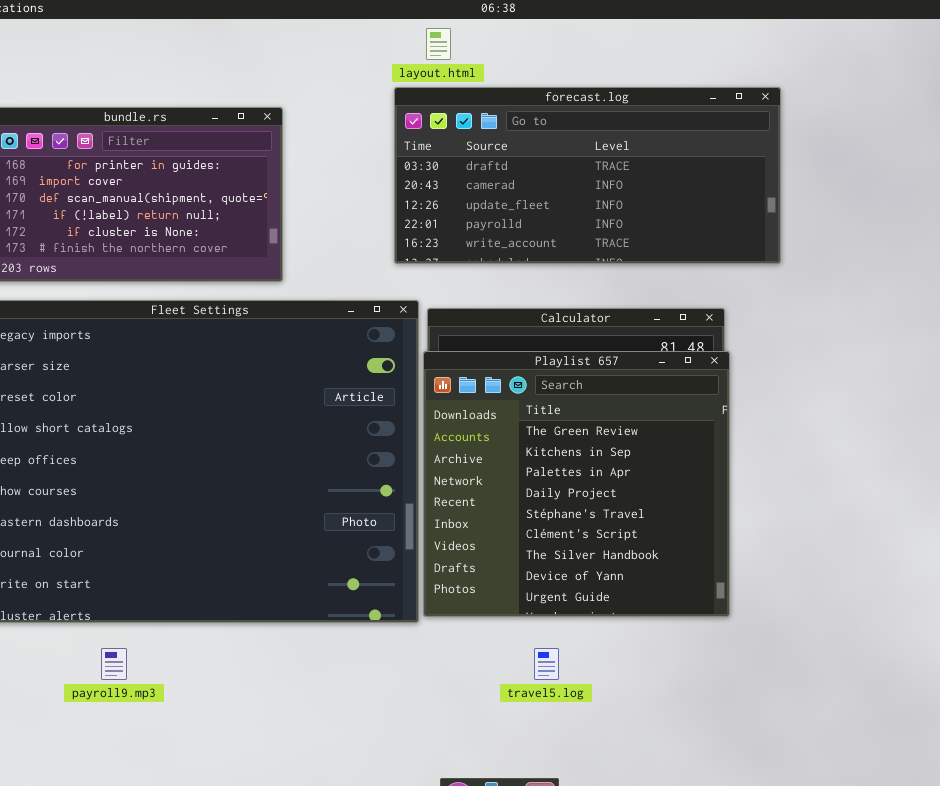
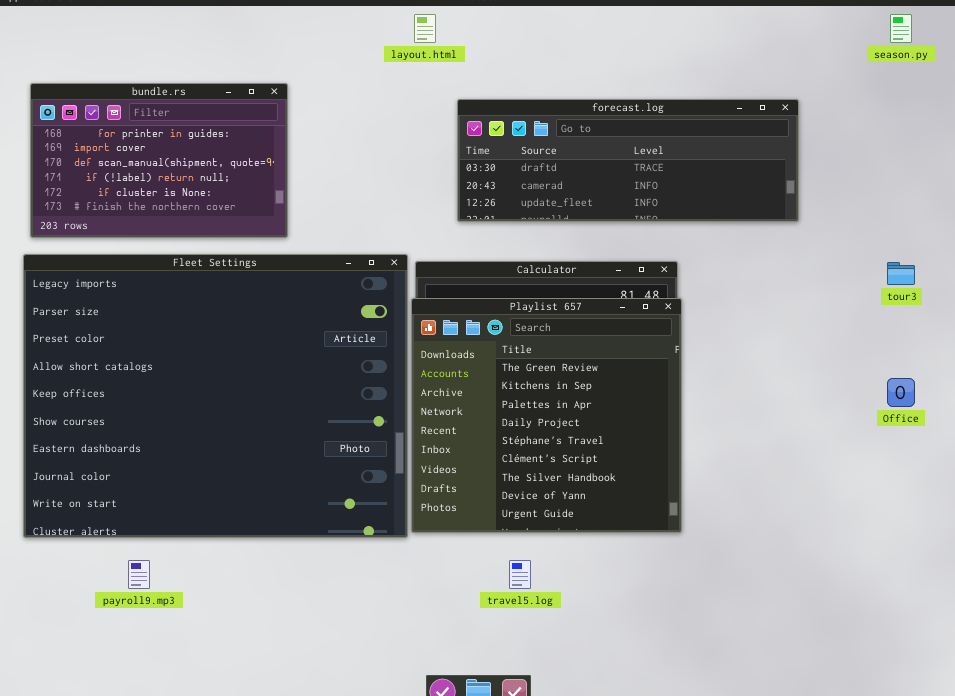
forecast.log: [394,87,781,264] -> [457,99,799,222], moved, resized

